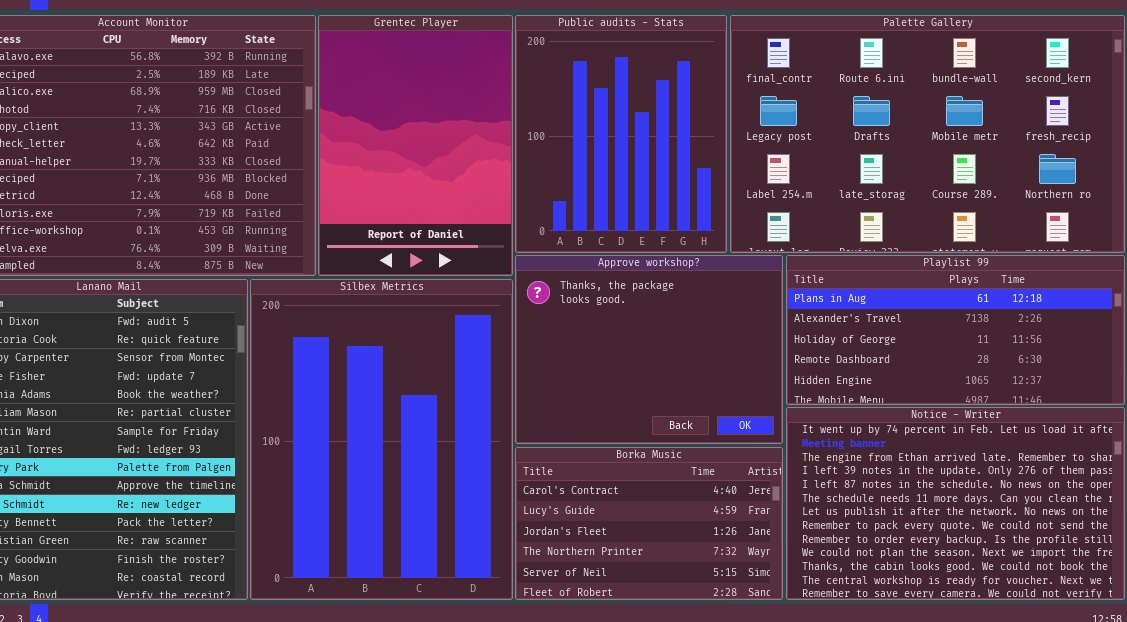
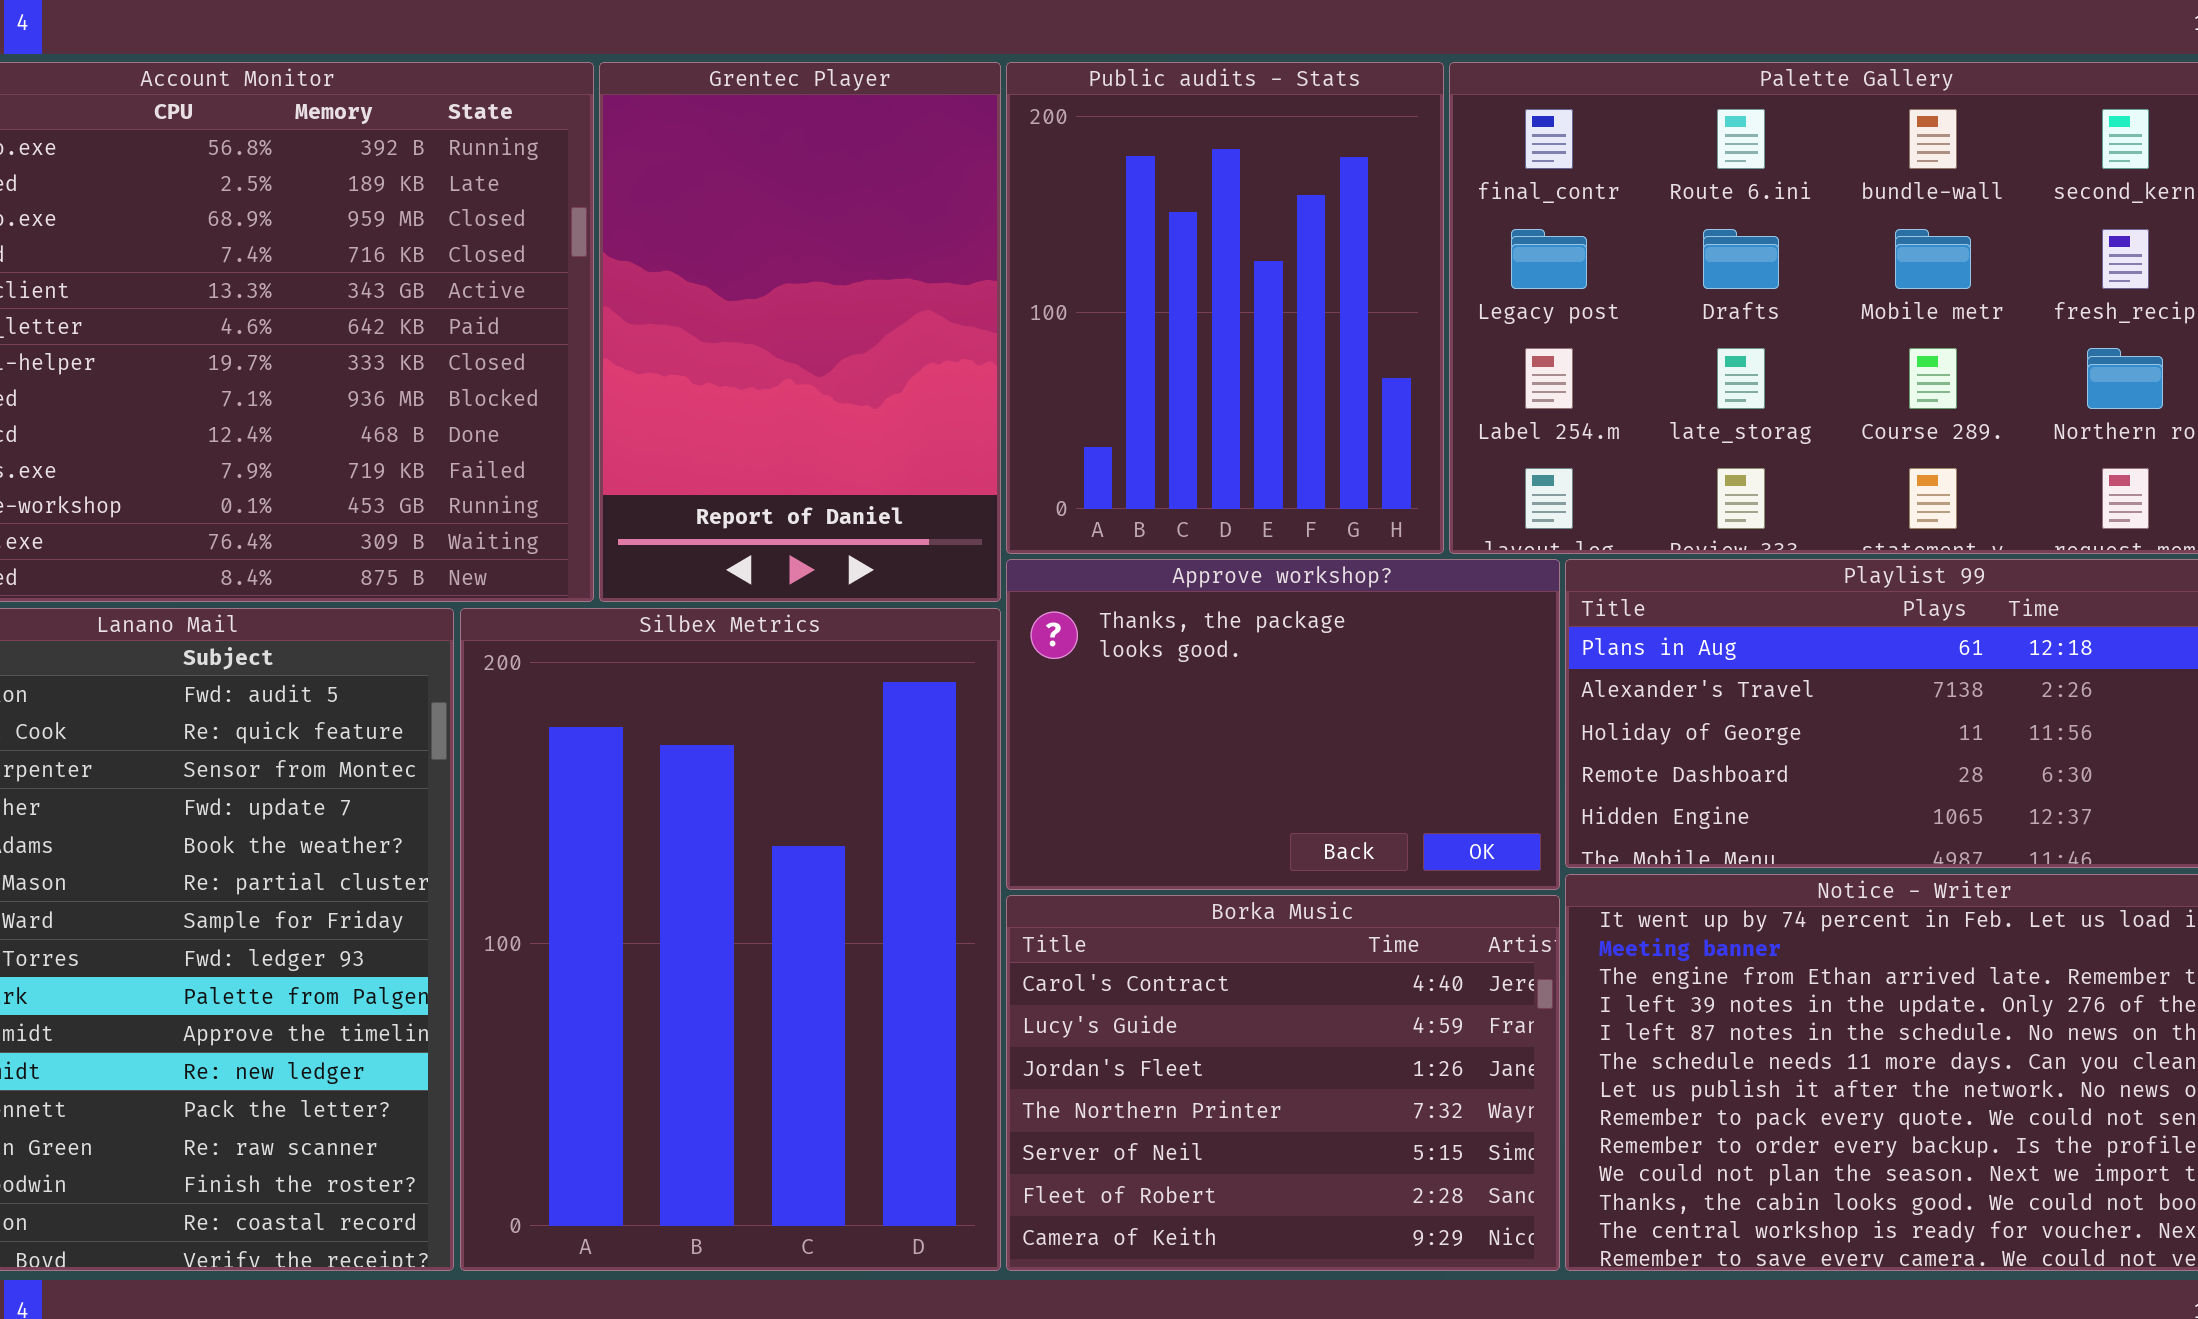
Approve workshop?: [515,255,783,444] -> [1006,559,1560,890], resized
Borka Music: [515,447,783,600] -> [1006,895,1560,1271], resized

